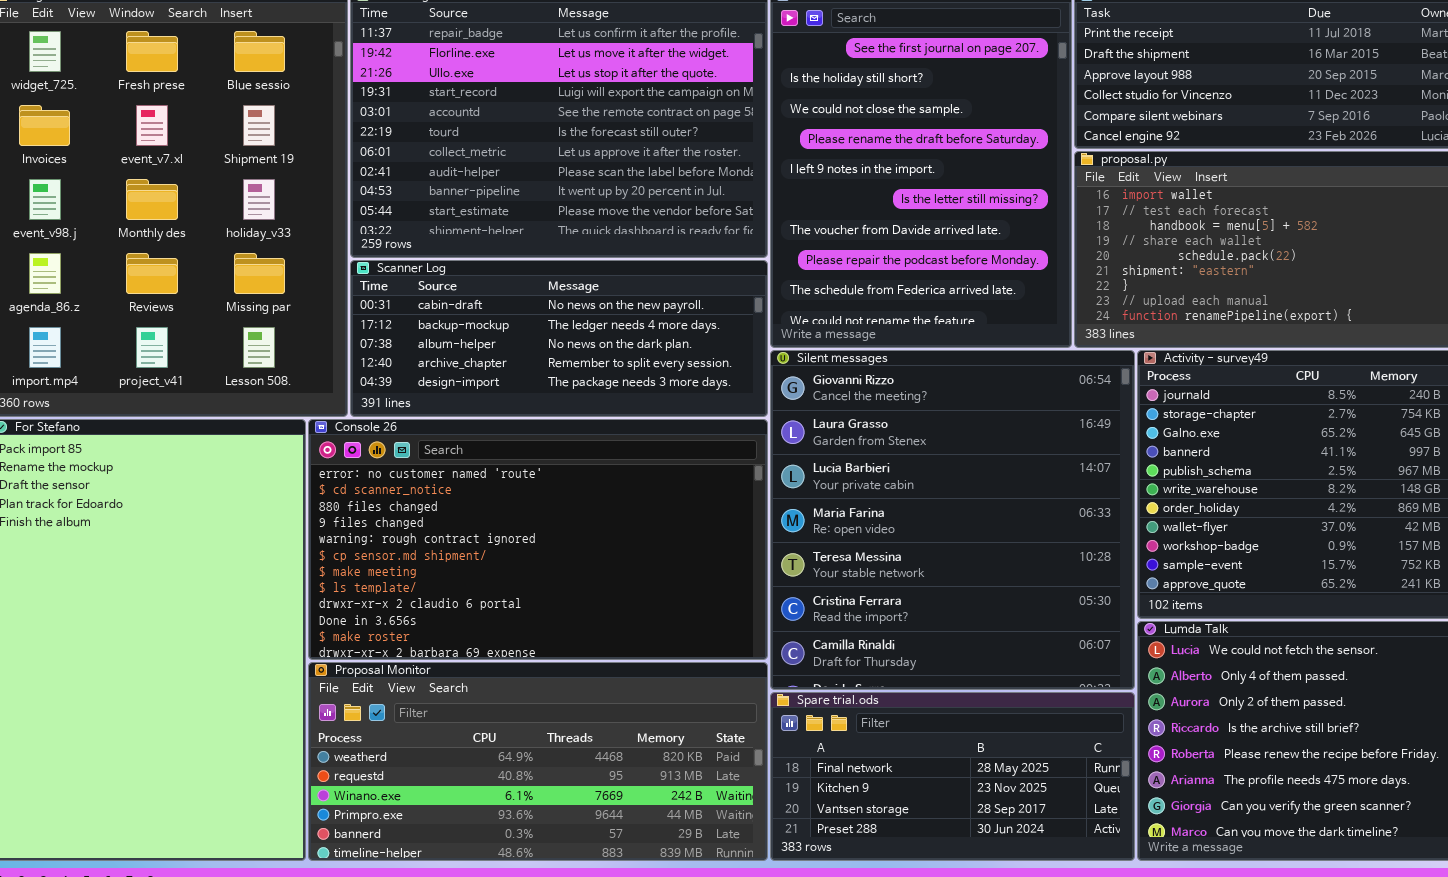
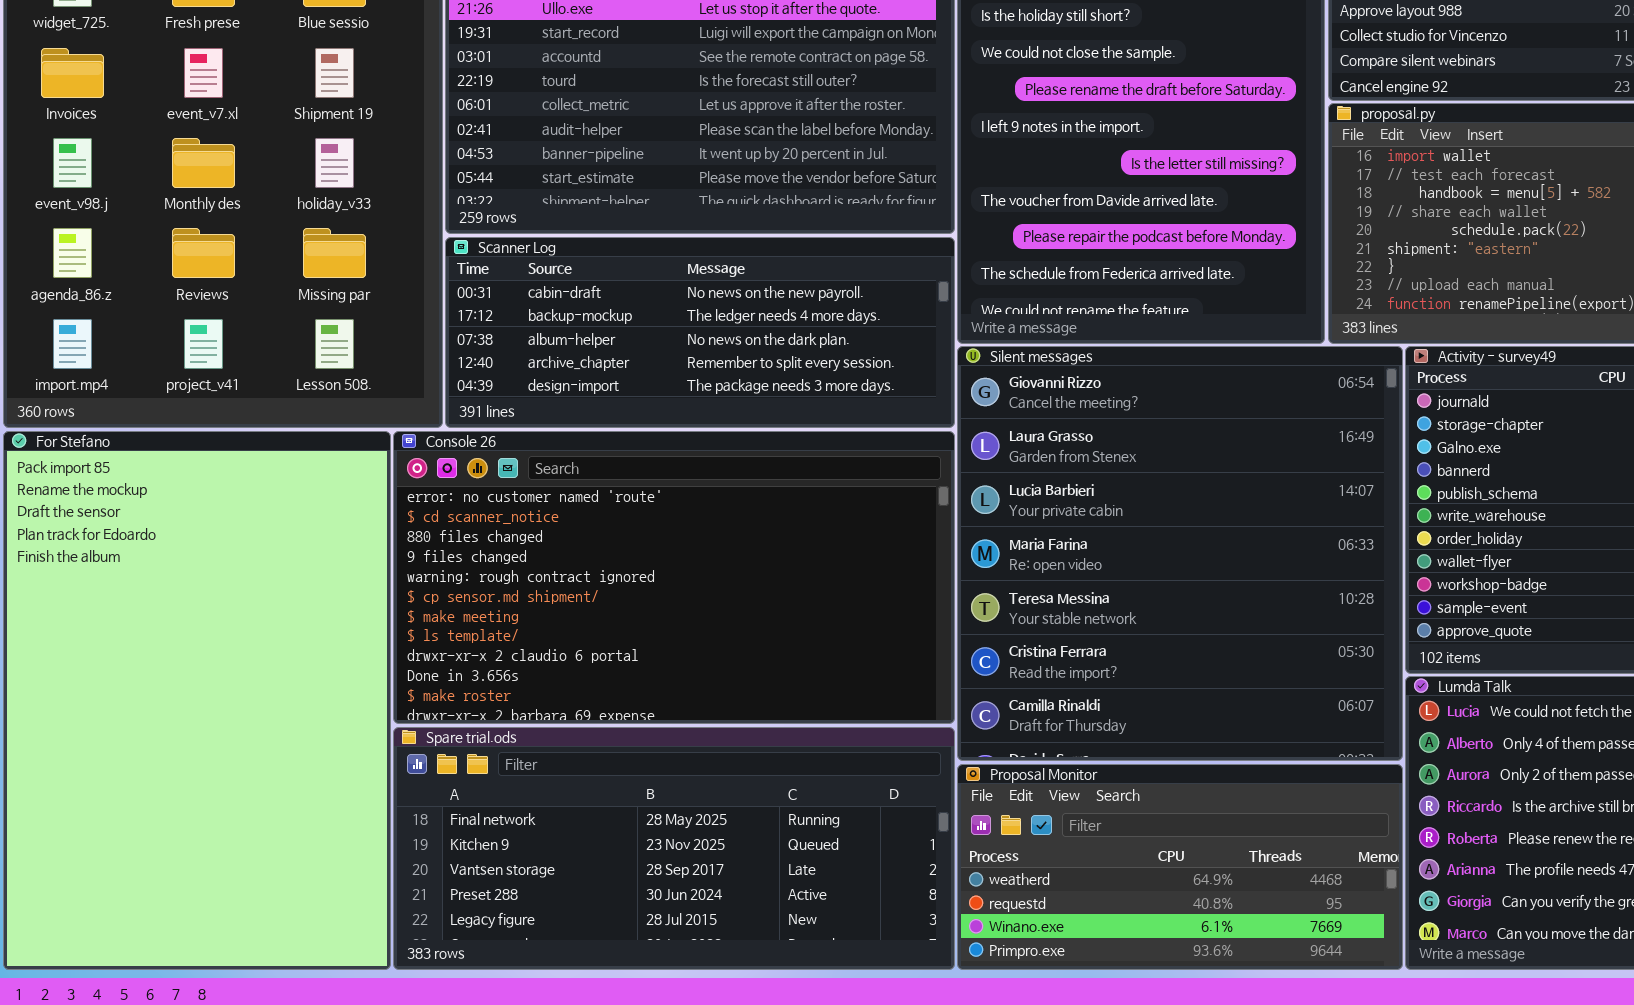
Proposal Monitor: [308,662,768,861] -> [957,764,1403,970], moved, resized
Spare trial.ods: [770,692,1135,861] -> [393,727,955,970], moved, resized

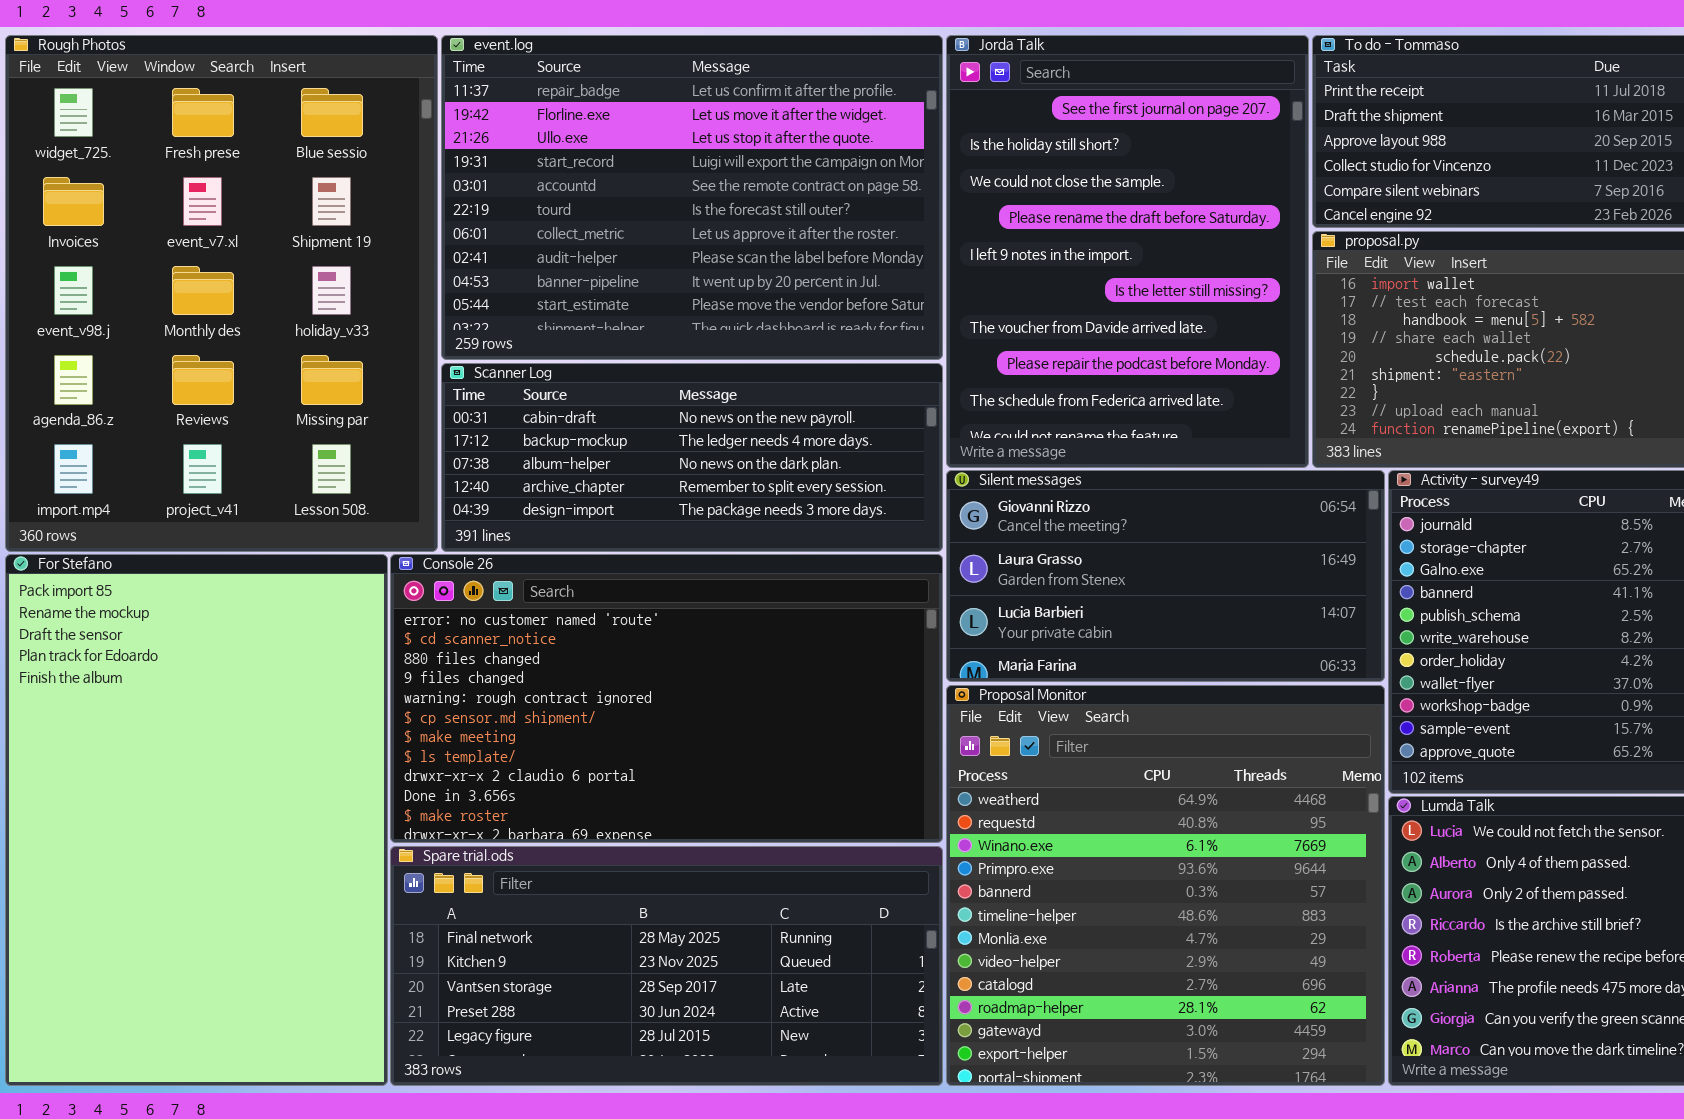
Silent messages: [957,346,1403,761] -> [946,470,1385,682], resized
Proposal Monitor: [957,764,1403,970] -> [946,685,1385,1086], resized

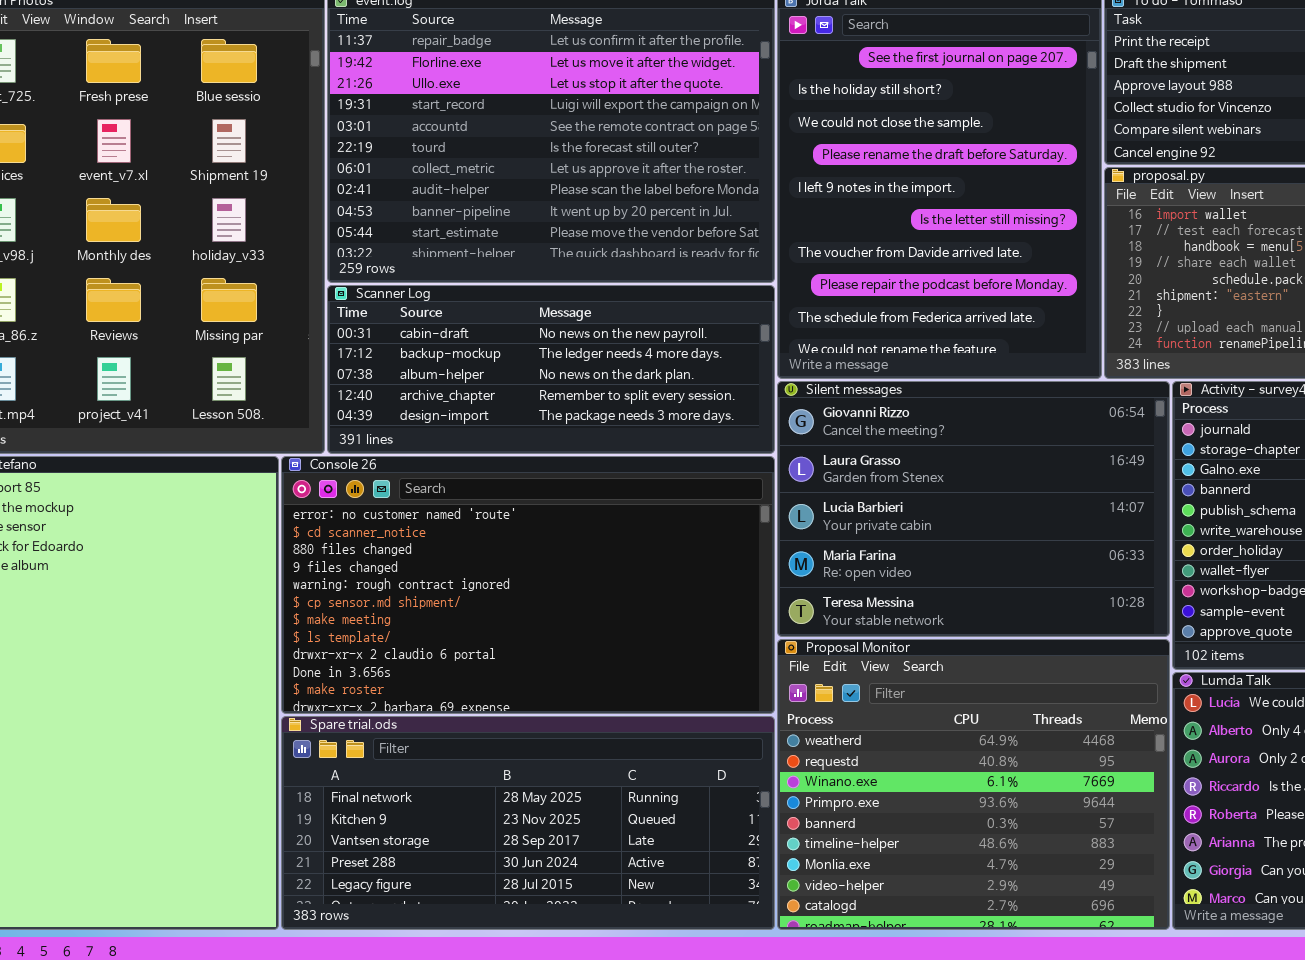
Silent messages: [946,470,1385,682] -> [777,381,1170,637], resized
Proposal Monitor: [946,685,1385,1086] -> [777,639,1170,930], resized

